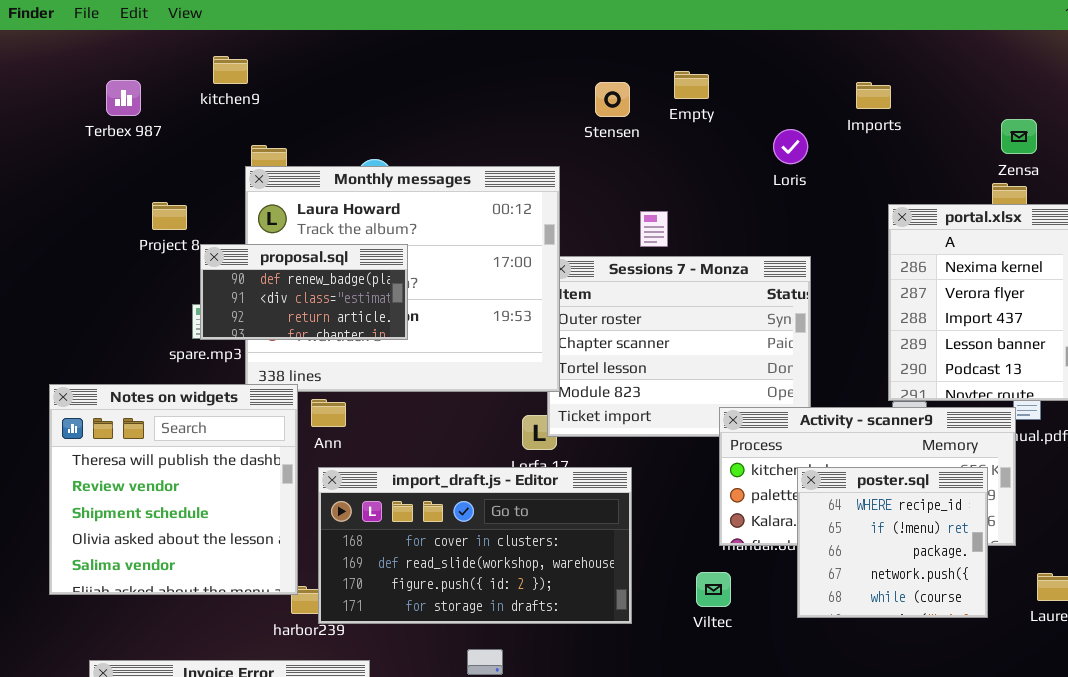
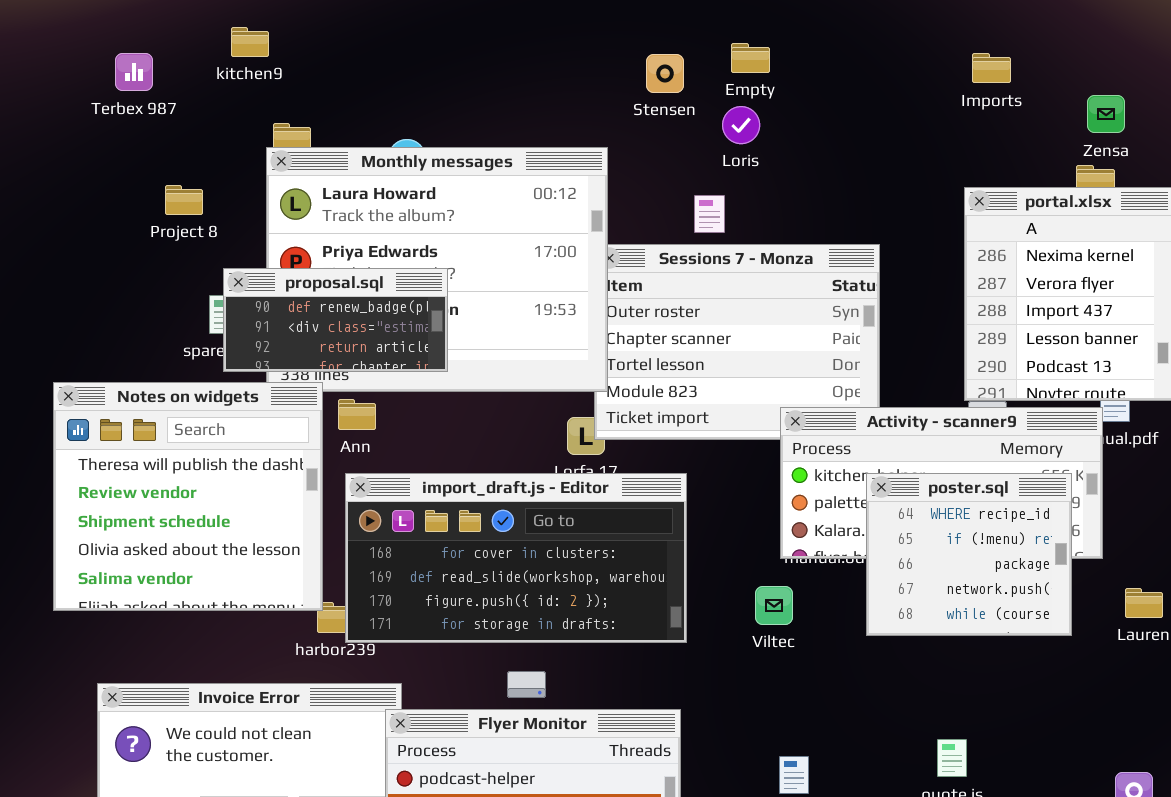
Imports: [856,82,891,109] -> [972,53,1011,83], moved
Loris: [773,129,808,164] -> [722,106,760,144], moved
proposal.sql: [200,244,408,340] -> [223,268,448,372], moved

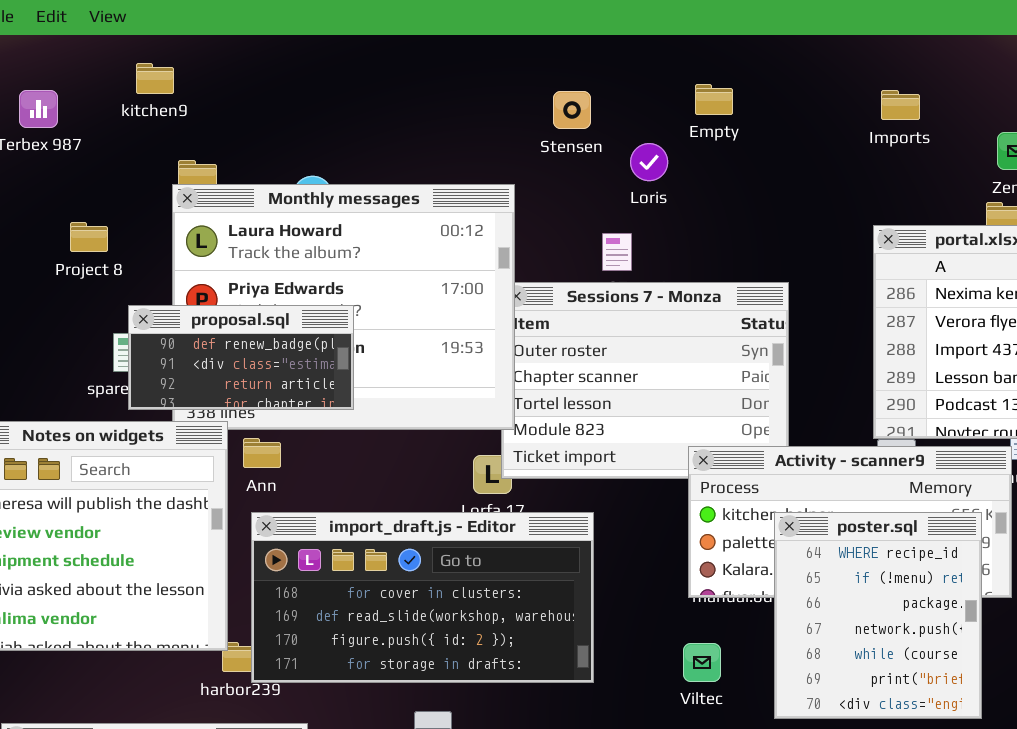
Empty: [731,43,770,73] -> [695,84,733,115], moved
poster.sql: [866,473,1072,636] -> [774,512,982,719], resized
Viltec: [755,586,793,625] -> [683,643,721,682], moved

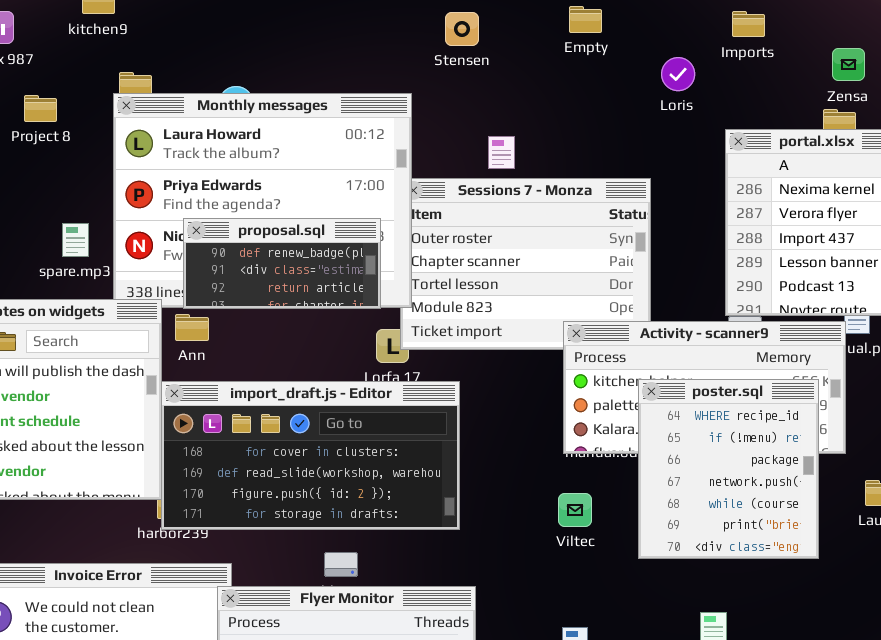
Loris: [630,143,668,181] -> [661,57,695,91], moved
Project 8: [70,222,108,252] -> [24,95,57,122], moved
proposal.sql: [128,305,354,410] -> [183,218,381,309], moved
import_draft.js - Editor: [251,512,594,683] -> [161,381,460,530], moved

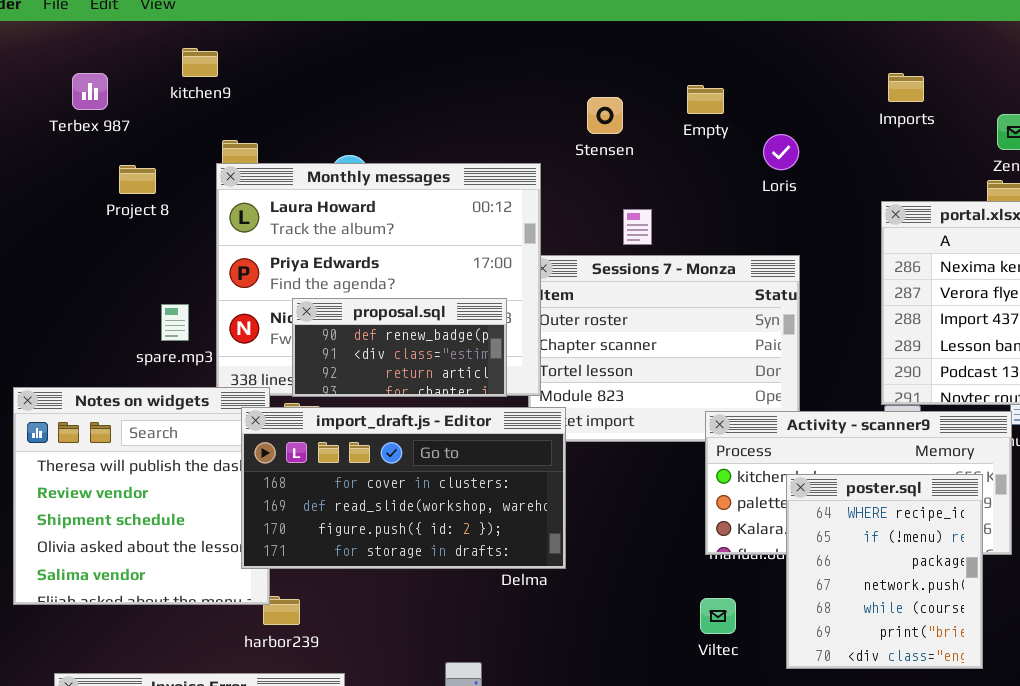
Empty: [569,6,602,33] -> [687,85,724,114], moved
Stensen: [445,12,479,46] -> [587,97,623,134], moved
Loris: [661,57,695,91] -> [763,134,799,170], moved
import_draft.js - Editor: [161,381,460,530] -> [241,407,566,569], moved

